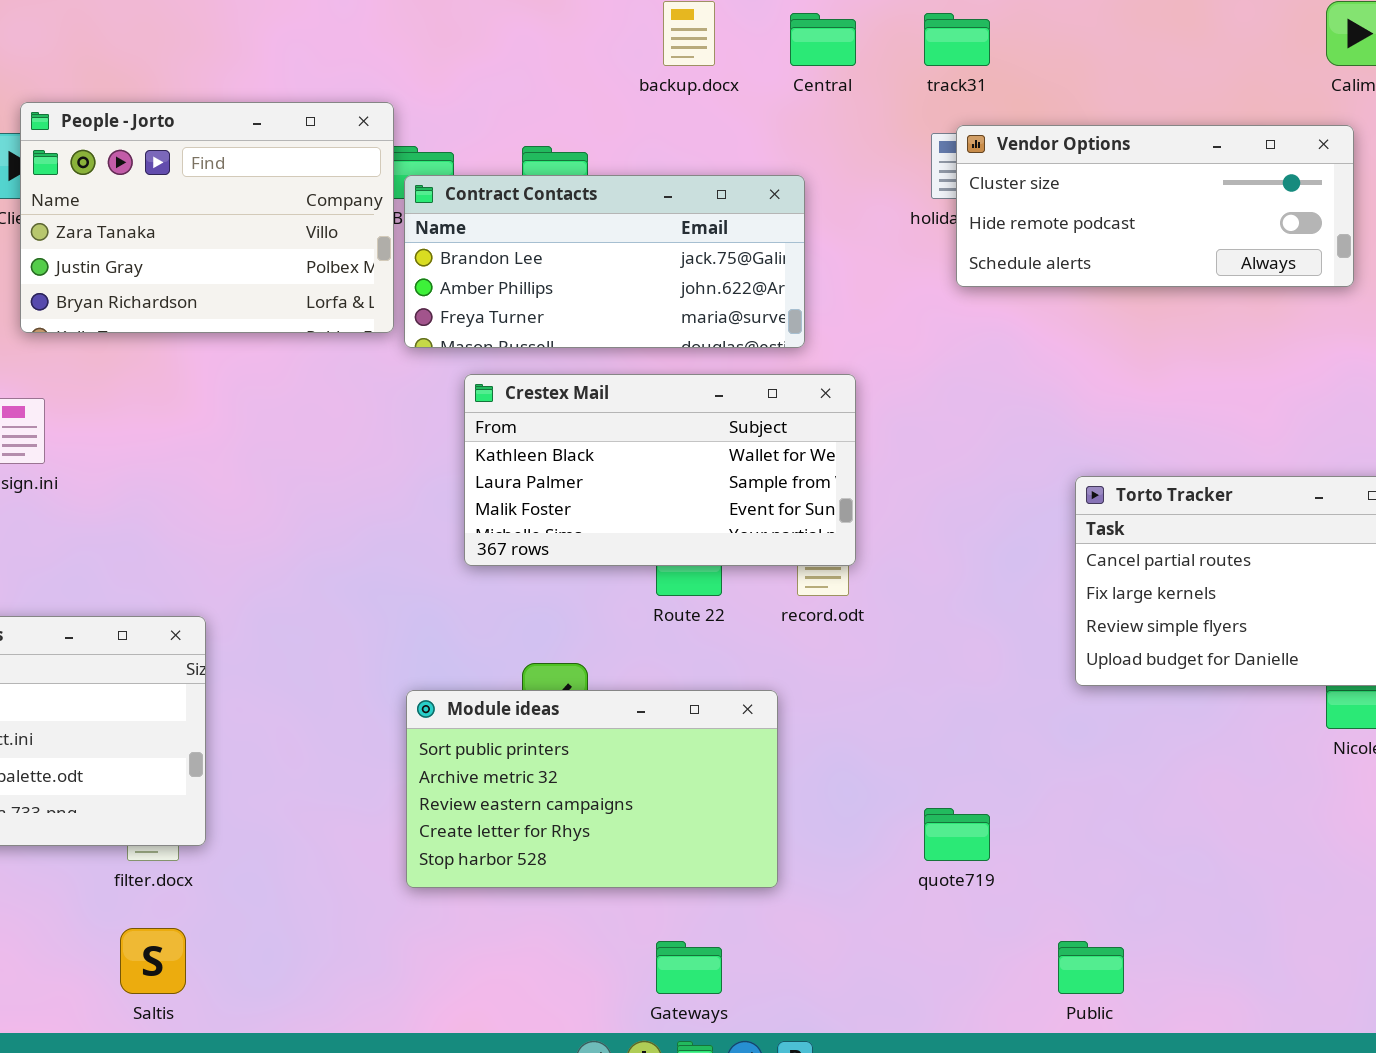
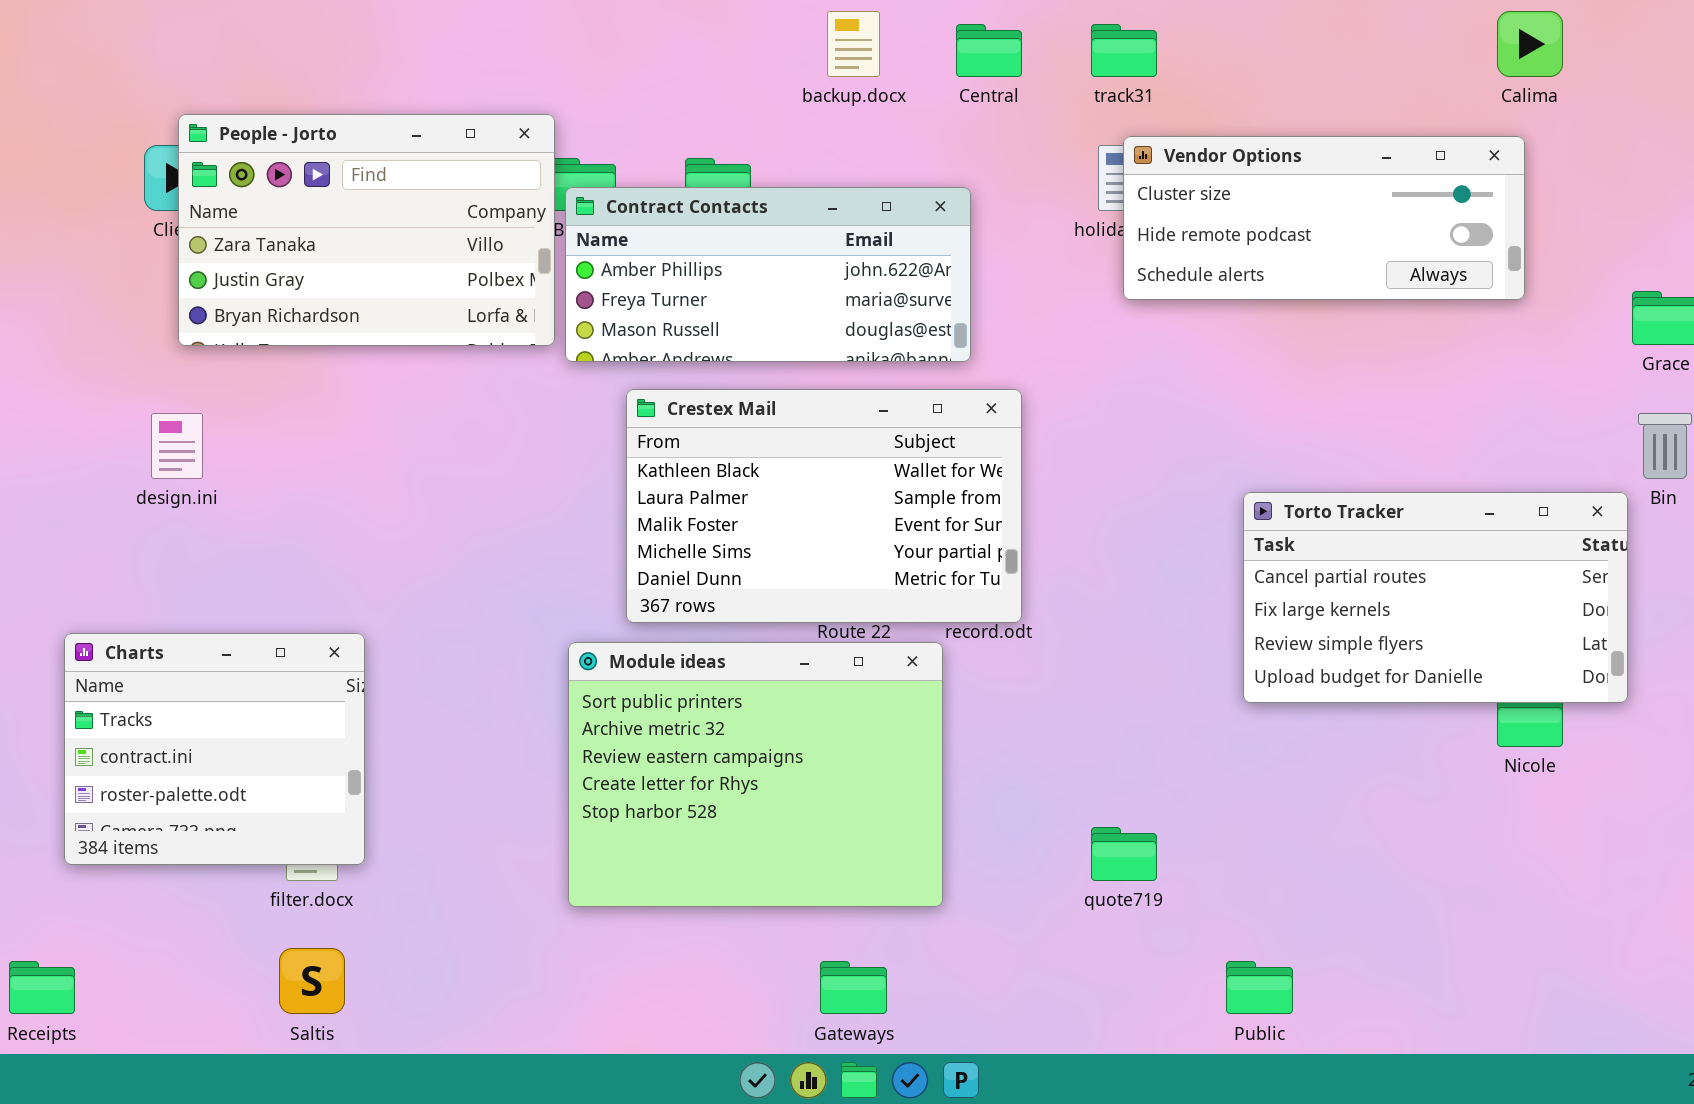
Contract Contacts: [404,175,805,348] -> [565,187,971,362], scrolled down 1 row
Crestex Mail: [464,374,856,566] -> [626,389,1022,623], resized
Module ideas: [406,690,778,888] -> [568,642,943,907], resized

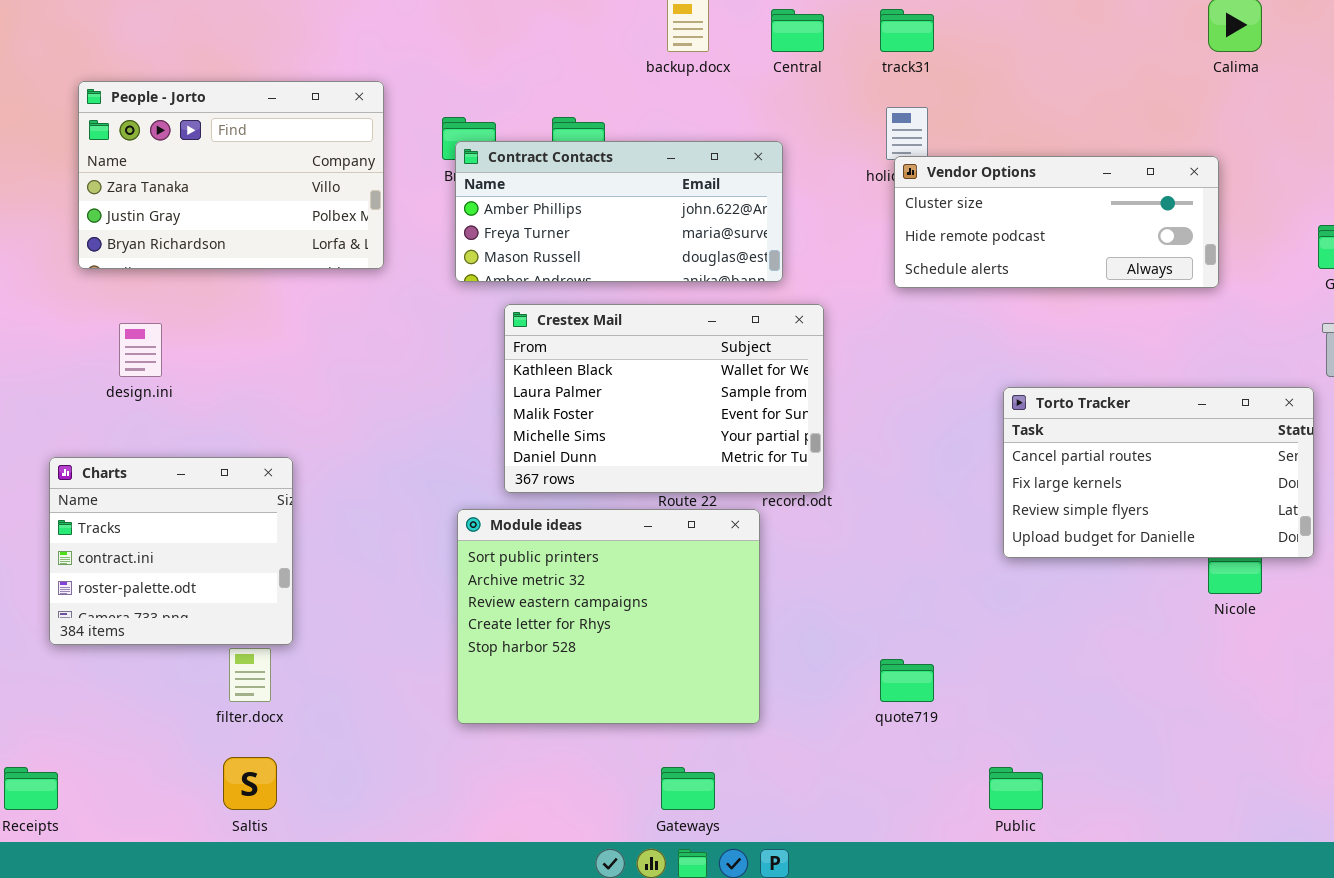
People - Jorto: [178,114,555,346] -> [78,81,384,269], moved
Vendor Options: [1123,136,1525,300] -> [894,156,1219,288], moved
Charts: [64,633,365,865] -> [49,457,293,645], moved

